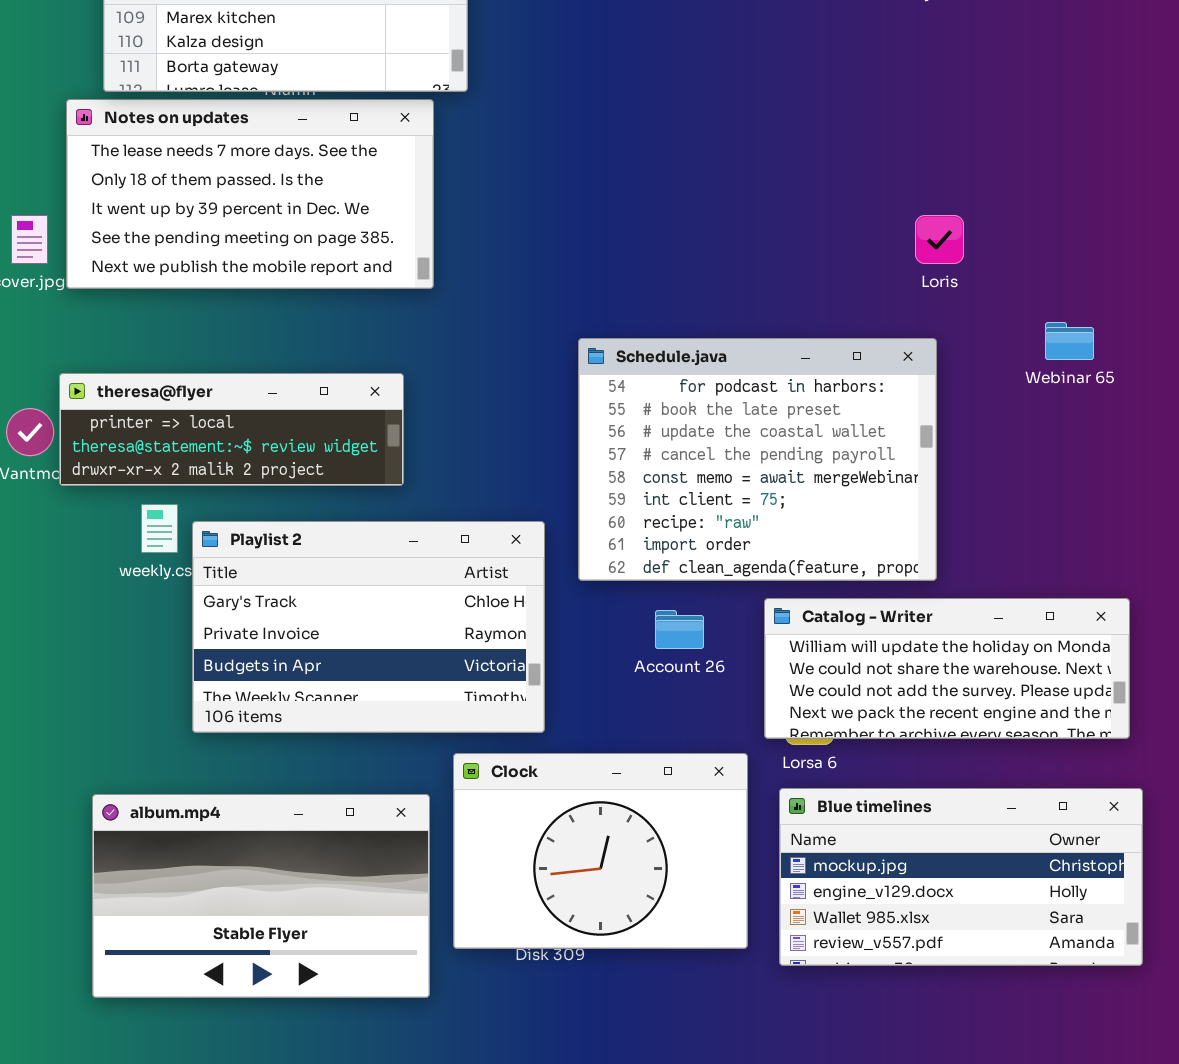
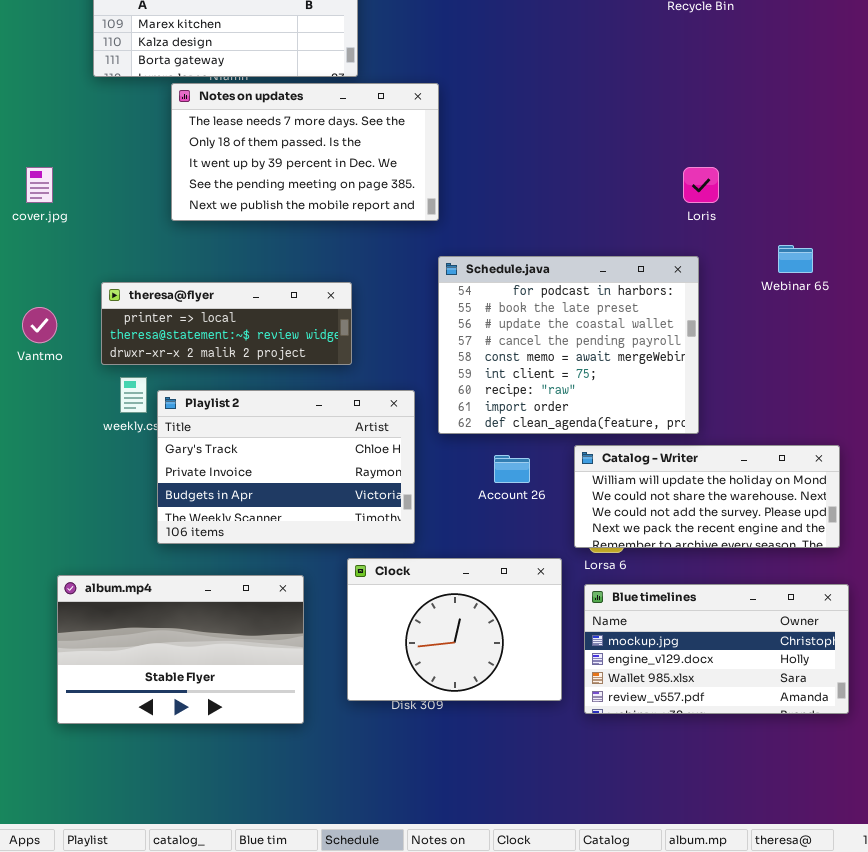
Notes on updates: [66,99,434,289] -> [171,83,439,221], moved
theresa@flyer: [59,373,404,486] -> [101,282,352,365], moved
album.mp4: [92,794,430,998] -> [57,575,304,724], moved

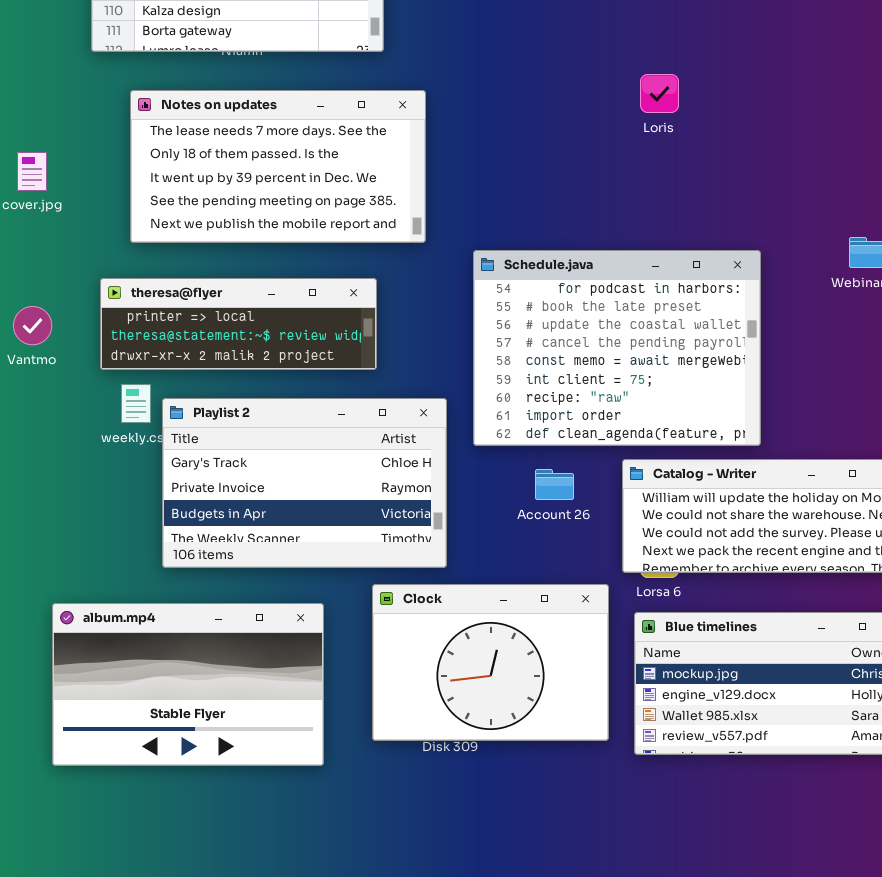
Notes on updates: [171,83,439,221] -> [130,90,426,243], moved
Loris: [683,167,719,203] -> [640,74,679,113], moved

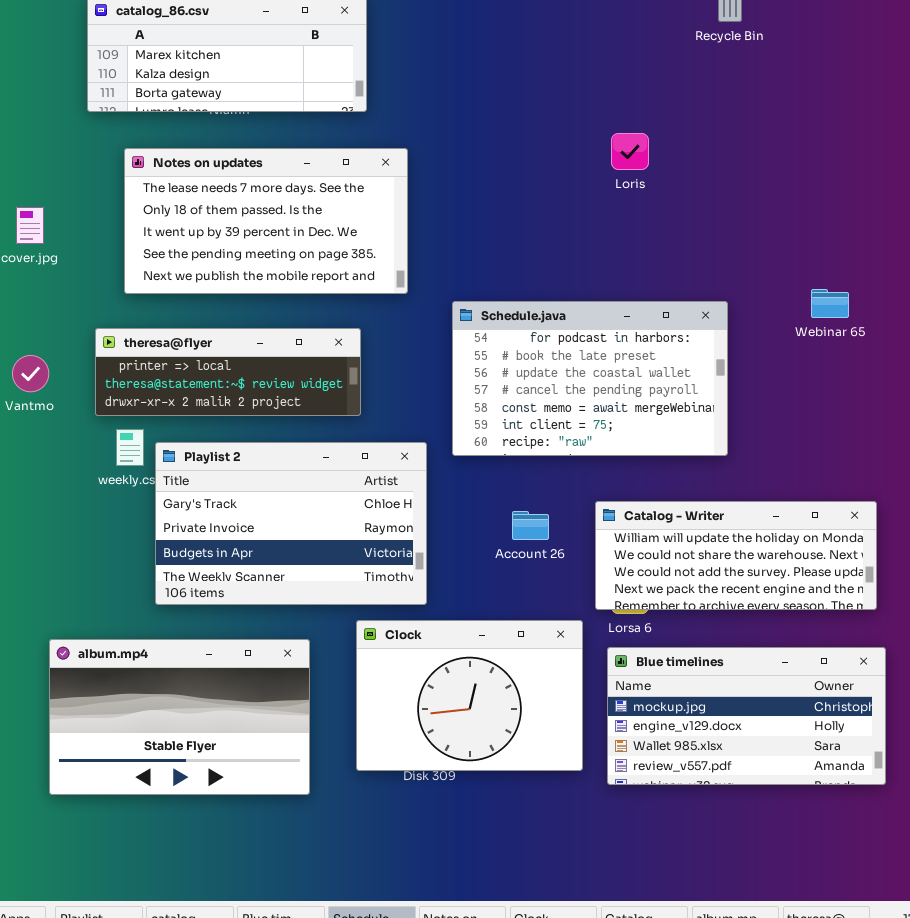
Schedule.java: [473,250,761,446] -> [452,301,728,456], resized

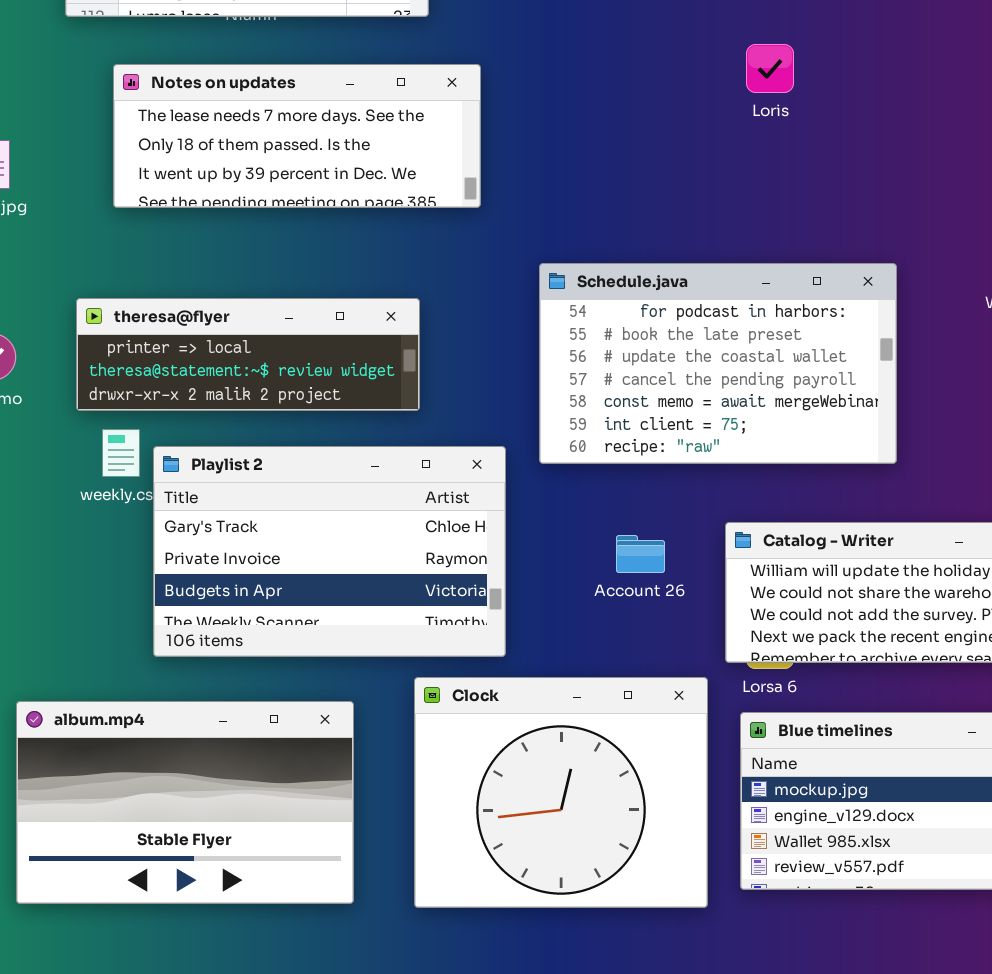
Notes on updates: [124,148,408,294] -> [113,64,481,208], resized
Clock: [356,620,583,771] -> [414,677,708,908], resized

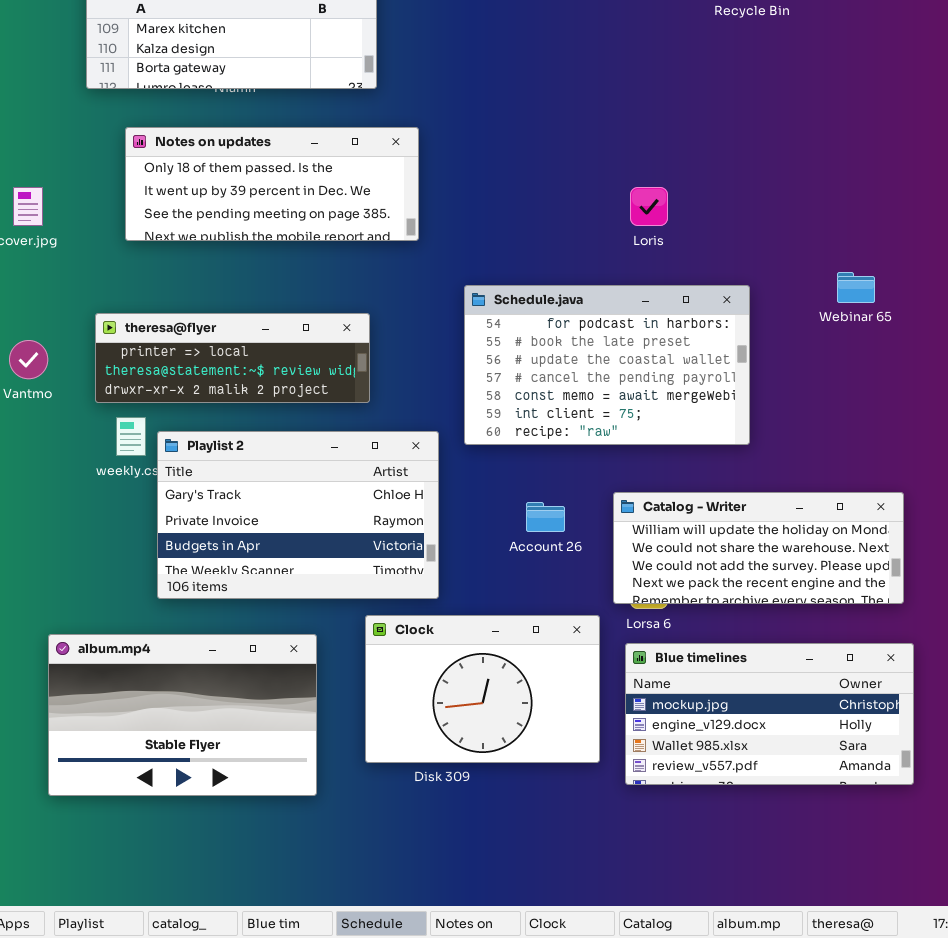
Loris: [746,44,794,93] -> [630,187,668,226], moved
Notes on updates: [113,64,481,208] -> [125,127,419,241], scrolled down 1 row
Clock: [414,677,708,908] -> [365,615,600,763], resized

